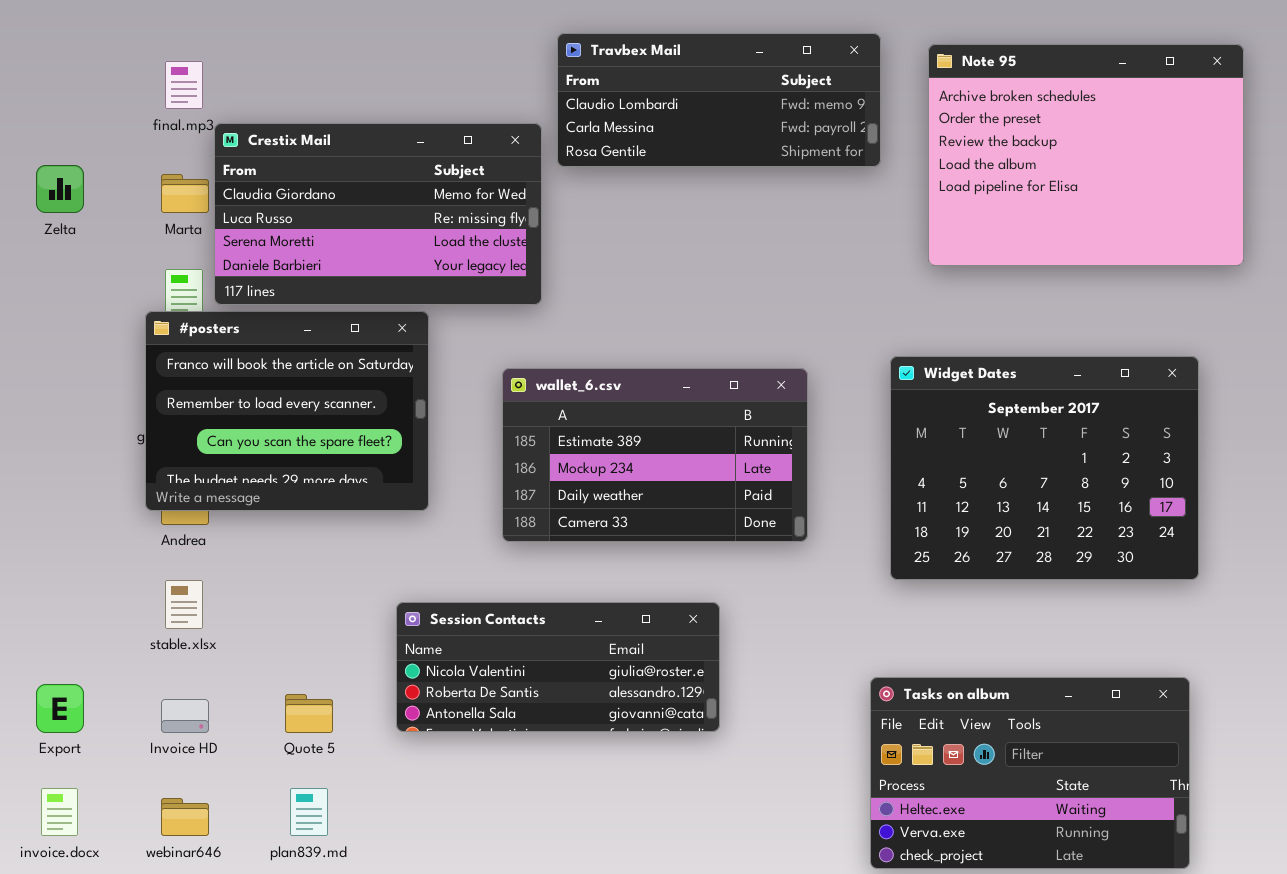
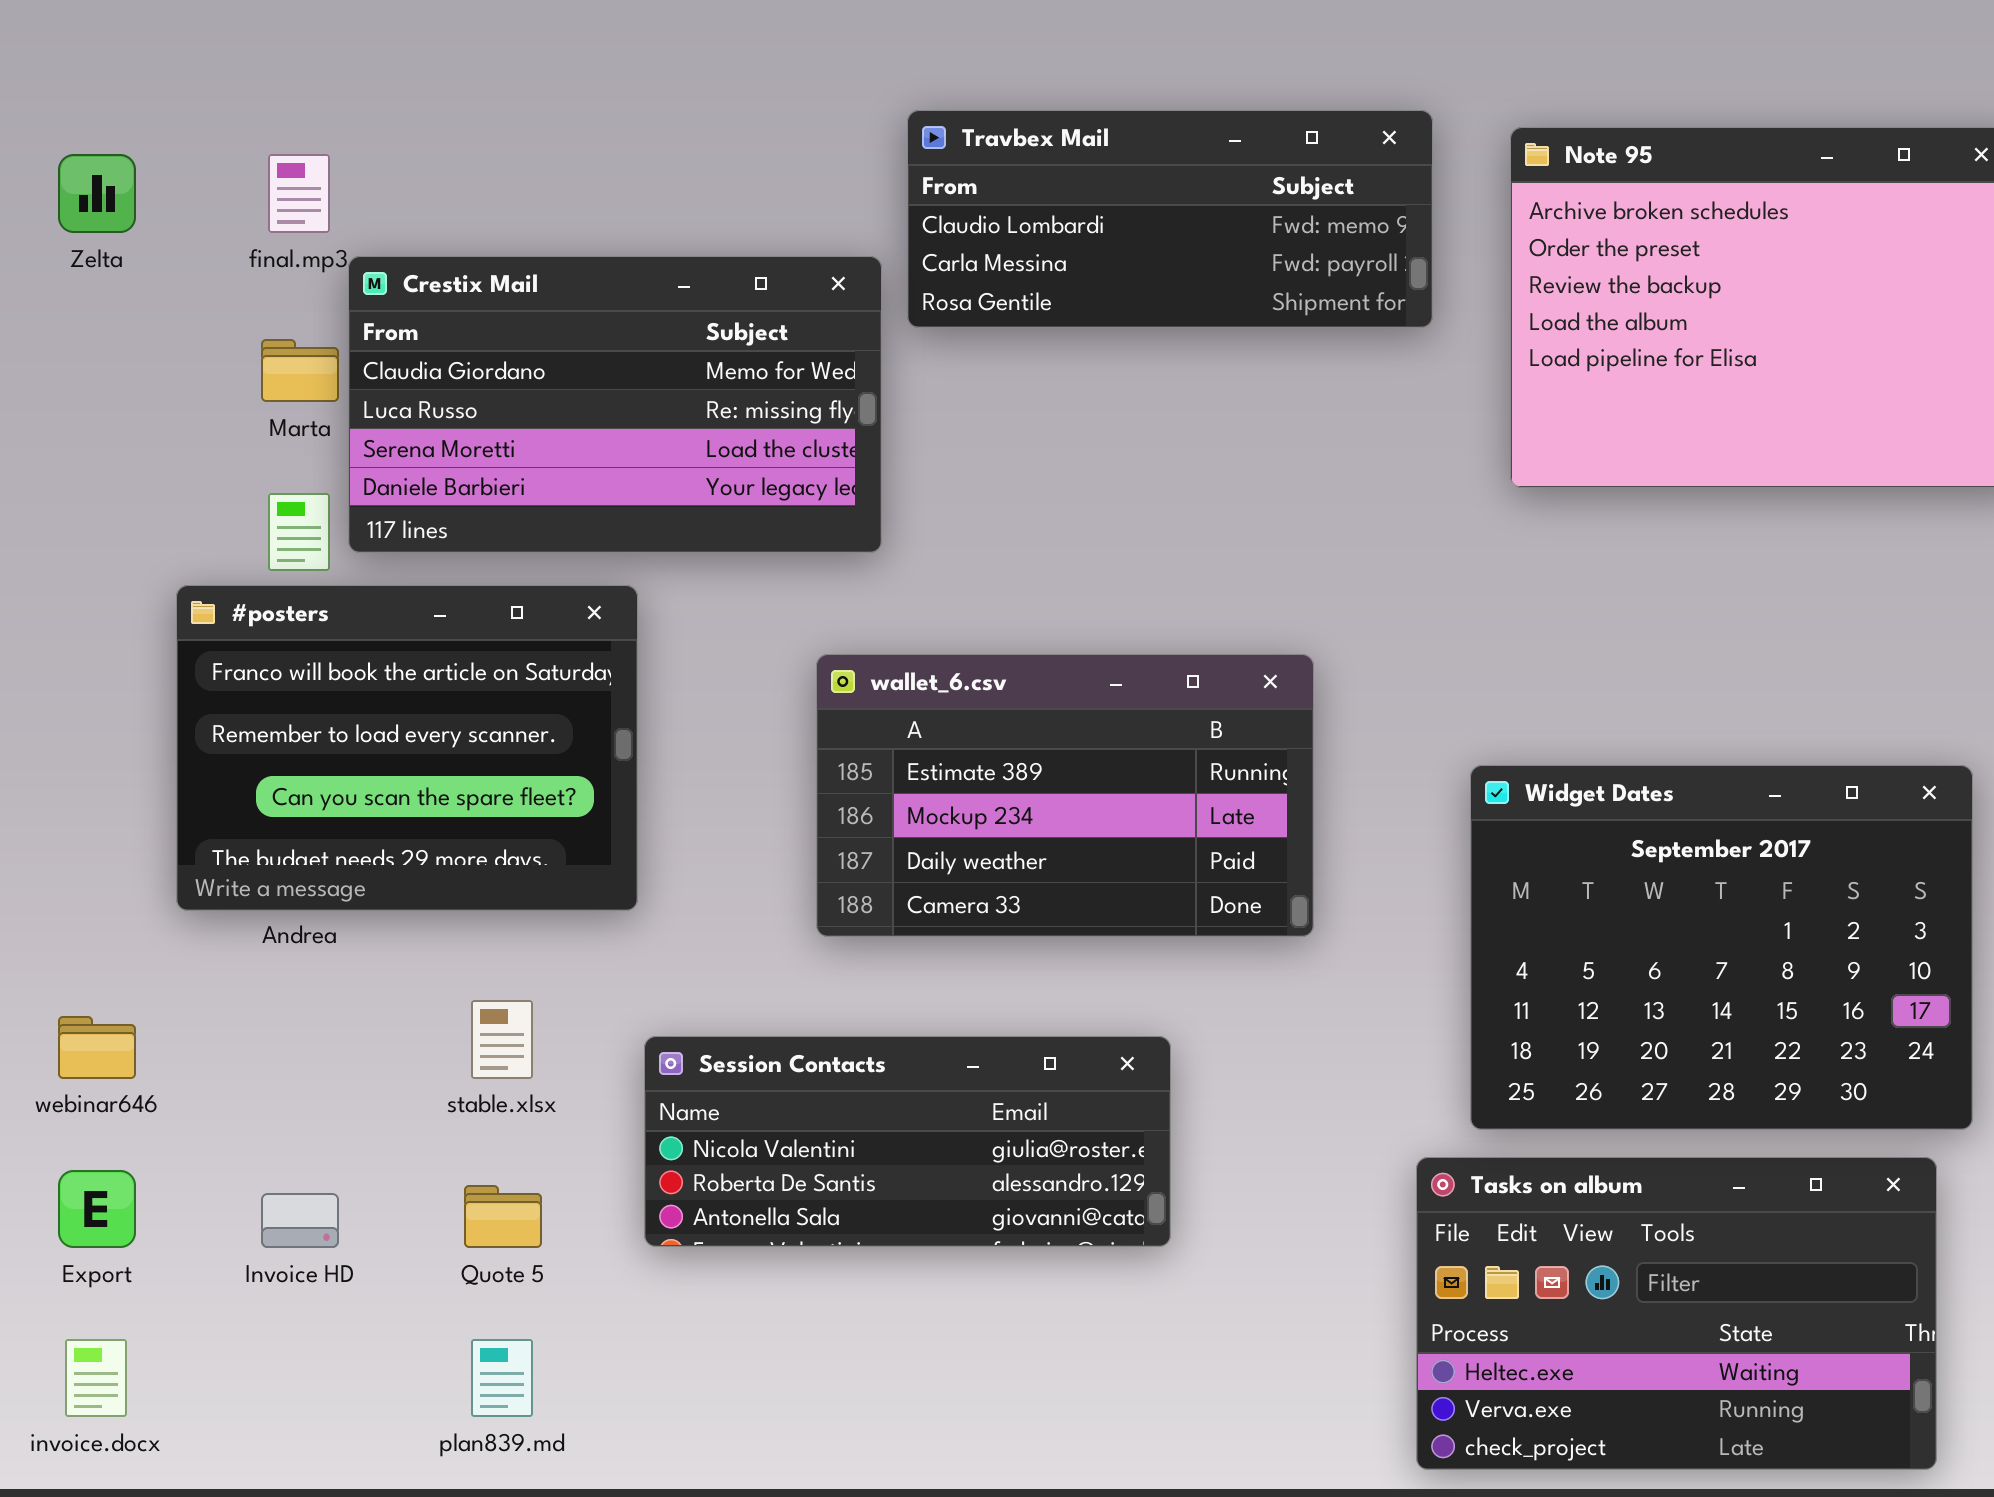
Zelta: [36,165,84,213] -> [58,154,136,233], moved
#posters: [145,311,429,511] -> [176,585,638,911], moved
Widget Dates: [890,356,1199,580] -> [1470,765,1973,1130], moved
stable.xlsx: [165,580,203,629] -> [471,1000,533,1079], moved
webinar646: [161,798,209,836] -> [58,1016,136,1079], moved

